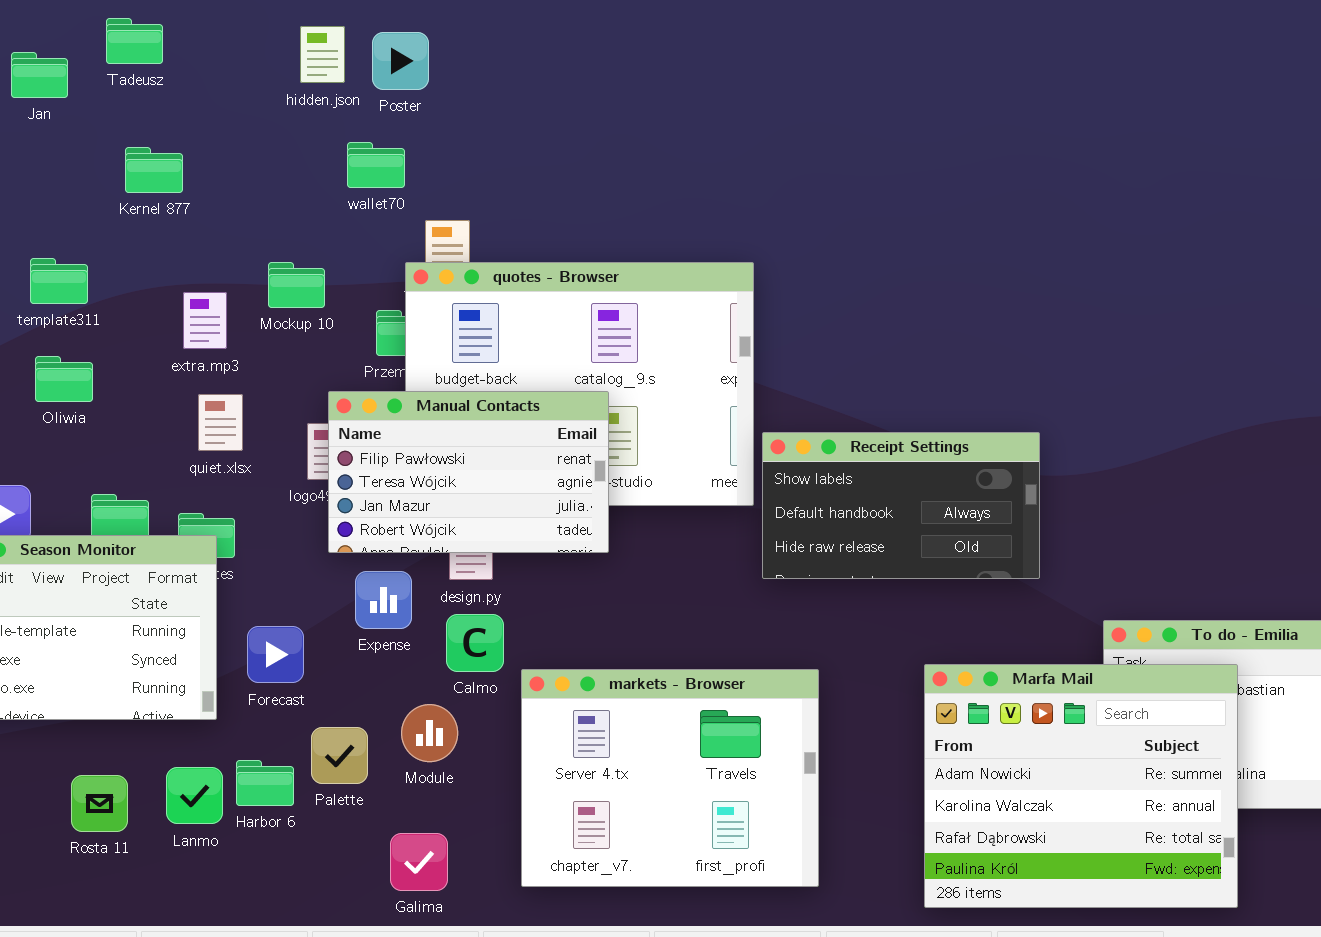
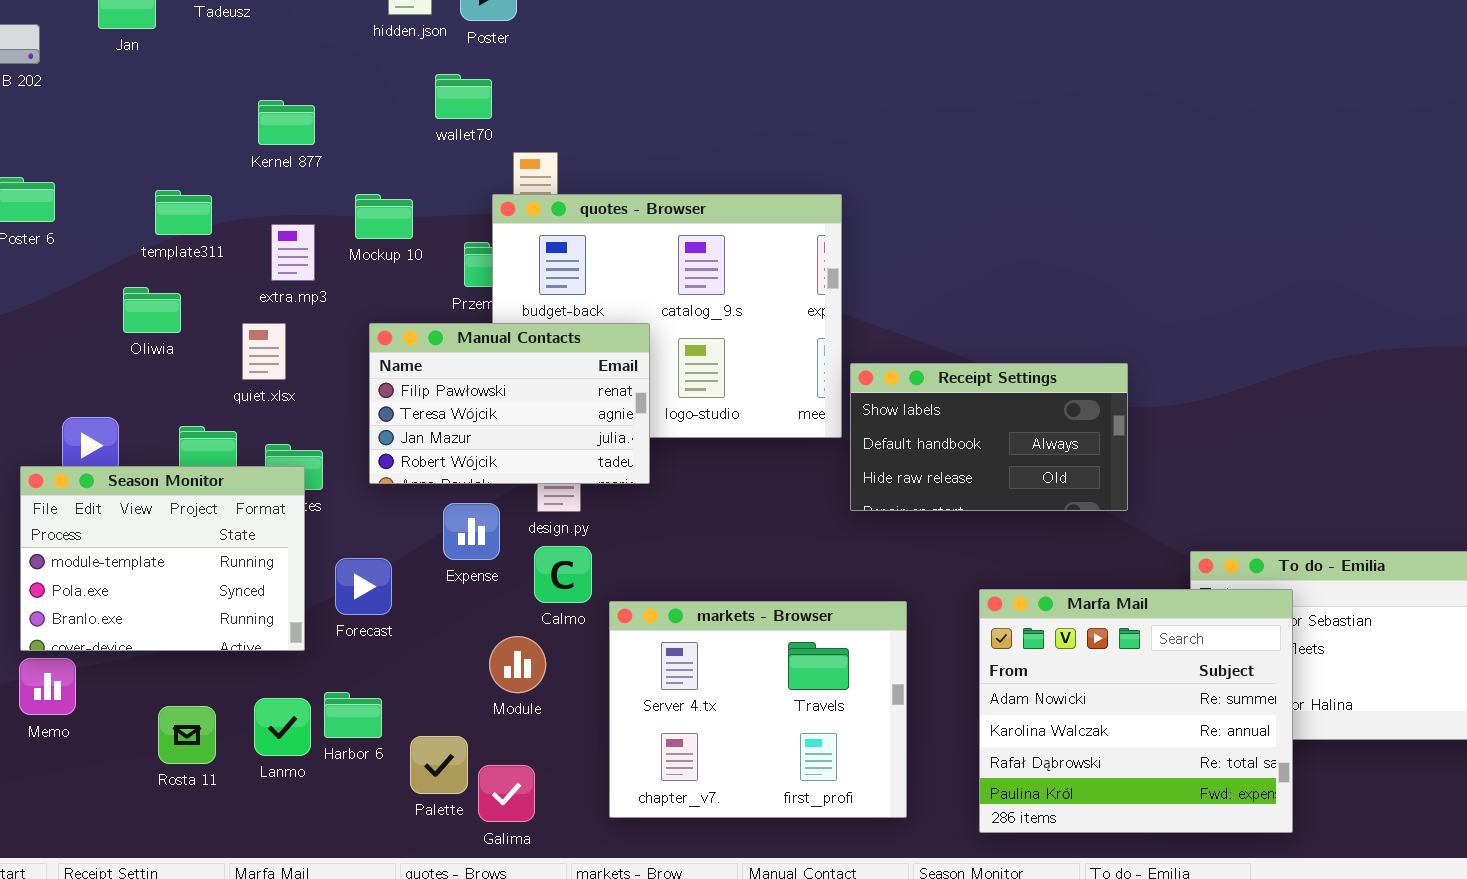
Kernel 877: [125,147,183,193] -> [258,100,315,145], moved
template311: [30,258,88,304] -> [155,190,212,235], moved
Manual Contacts: [328,391,609,553] -> [369,323,650,484], moved
quiet.xlsx: [198,394,243,451] -> [242,323,286,380], moved
Marfa Mail: [924,664,1238,908] -> [979,589,1293,833], moved
Palette: [311,727,368,784] -> [410,736,468,794], moved

